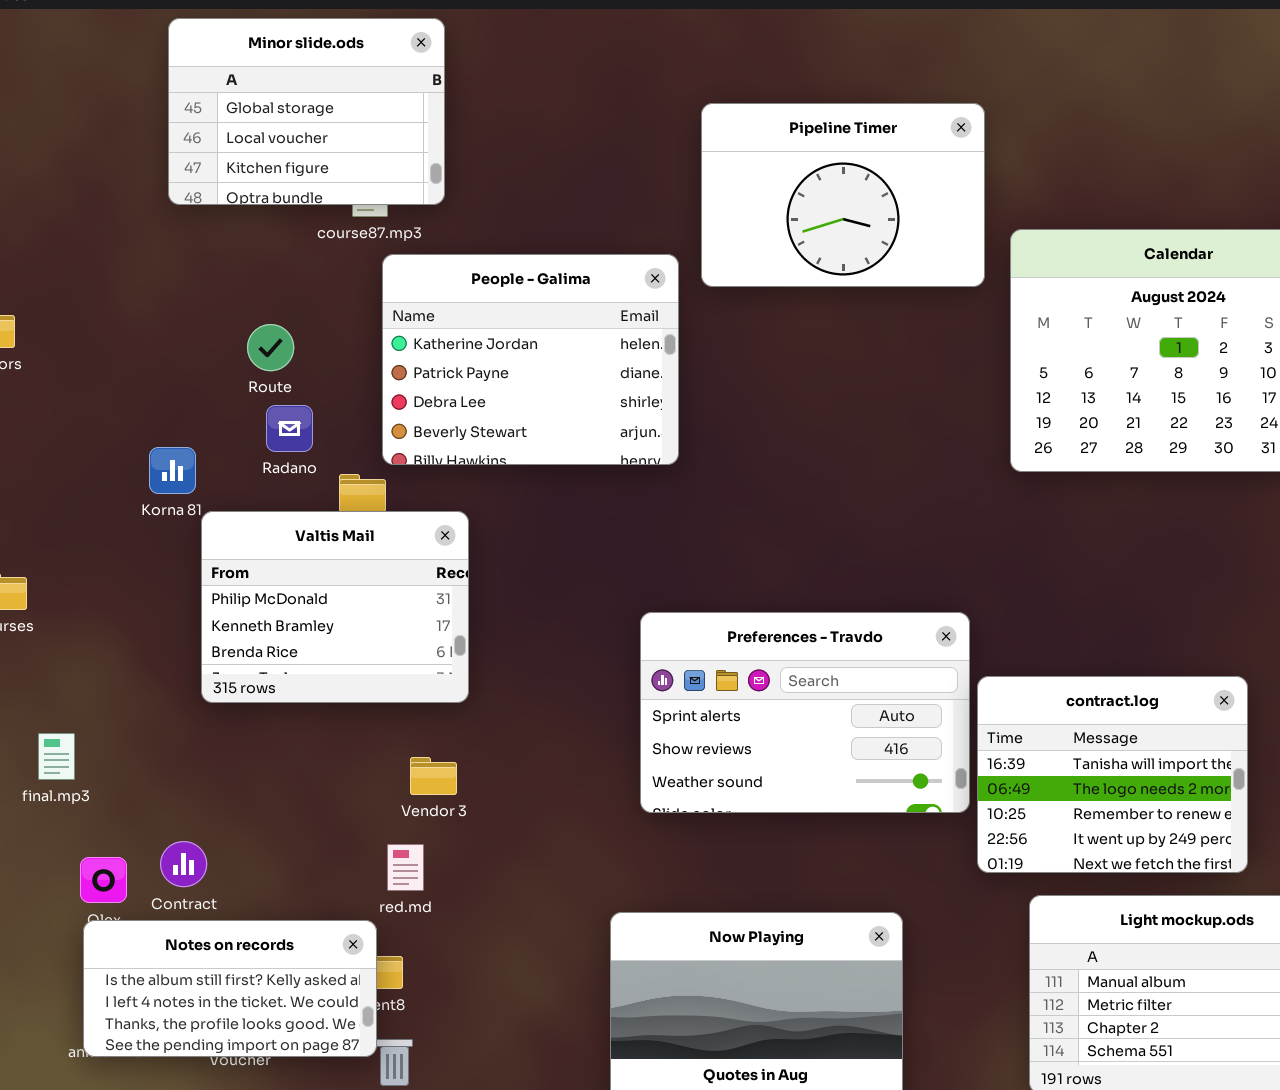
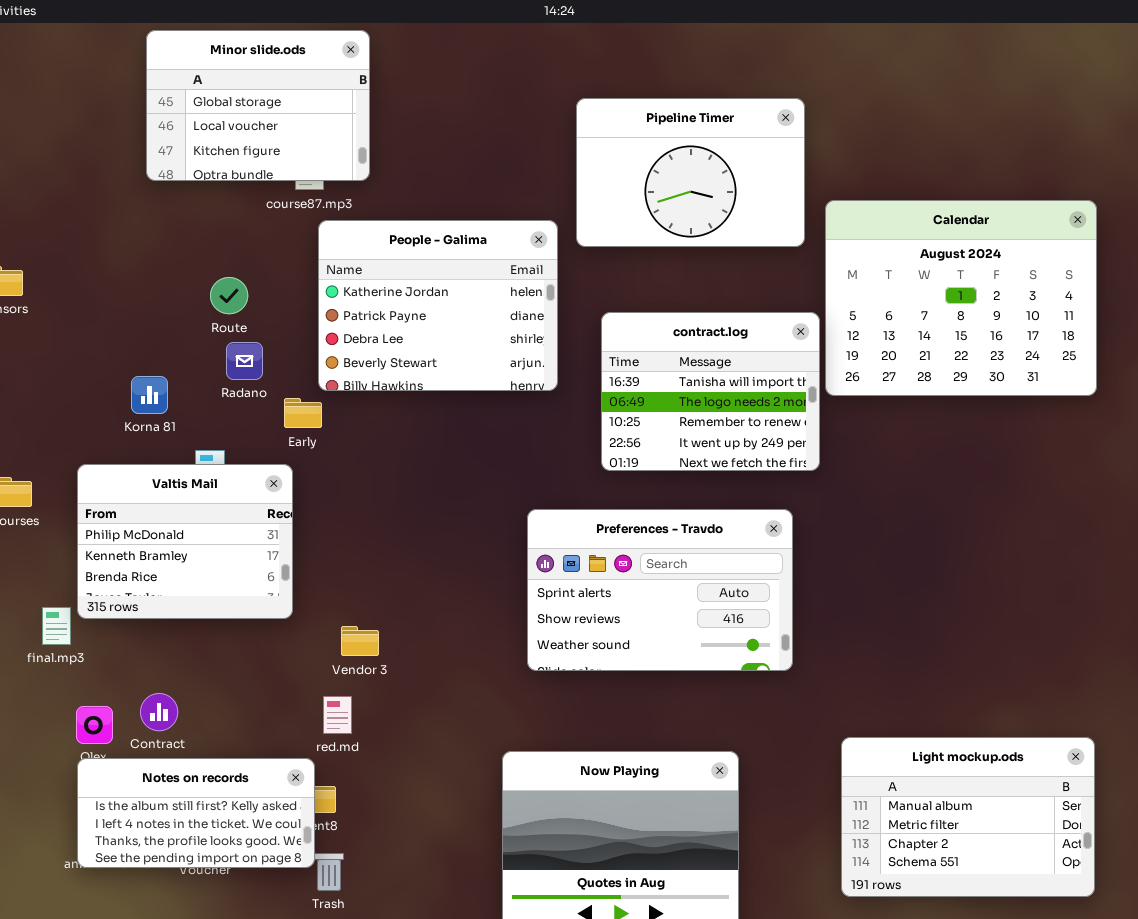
Valtis Mail: [201,511,469,703] -> [77,464,293,619], moved
contract.log: [977,676,1248,873] -> [601,312,820,471], moved

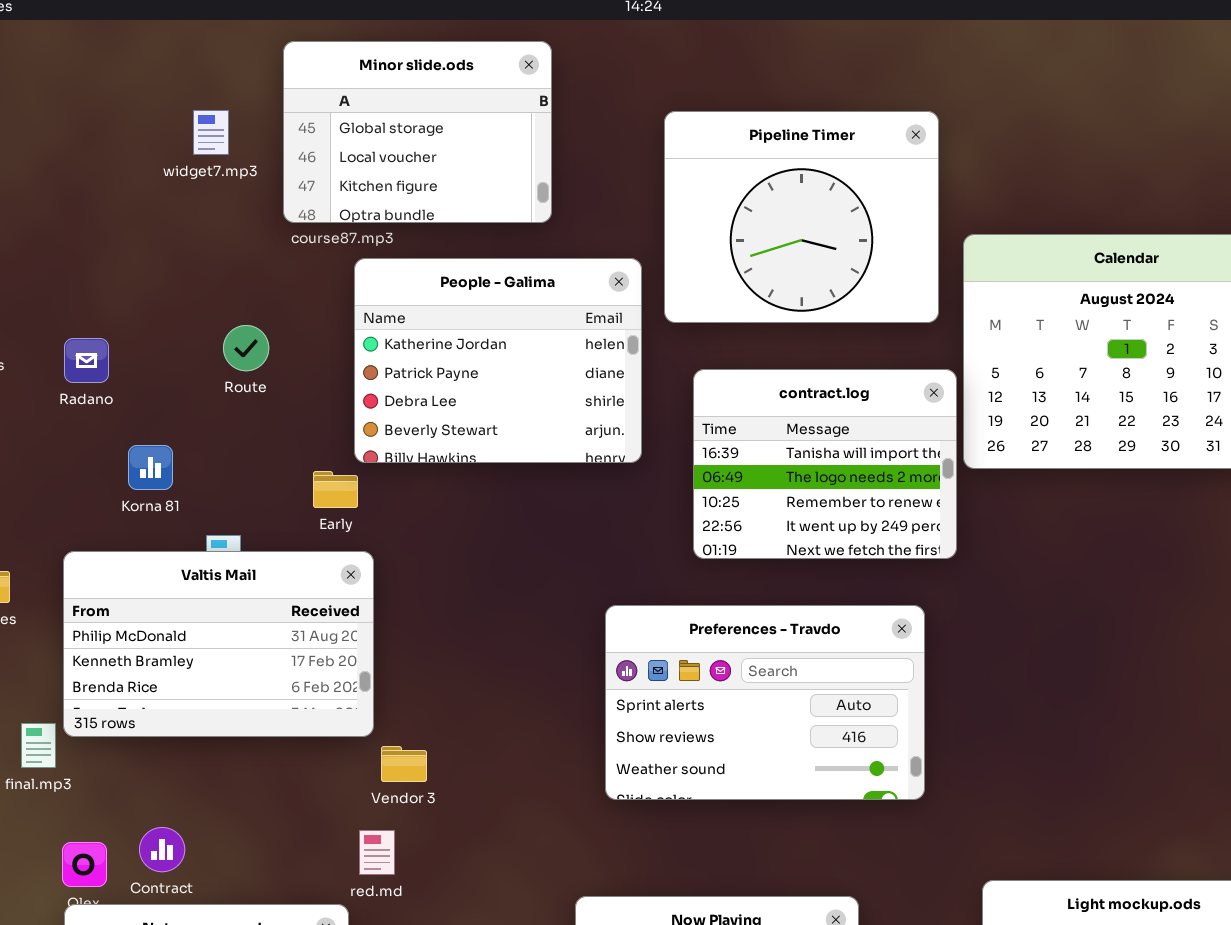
Minor slide.ods: [146,30,370,181] -> [283,41,552,223], moved
Pipeline Timer: [576,98,805,247] -> [664,111,939,323], resized
Radano: [226,342,263,380] -> [64,338,109,383], moved
Valtis Mail: [77,464,293,619] -> [63,551,374,737], resized

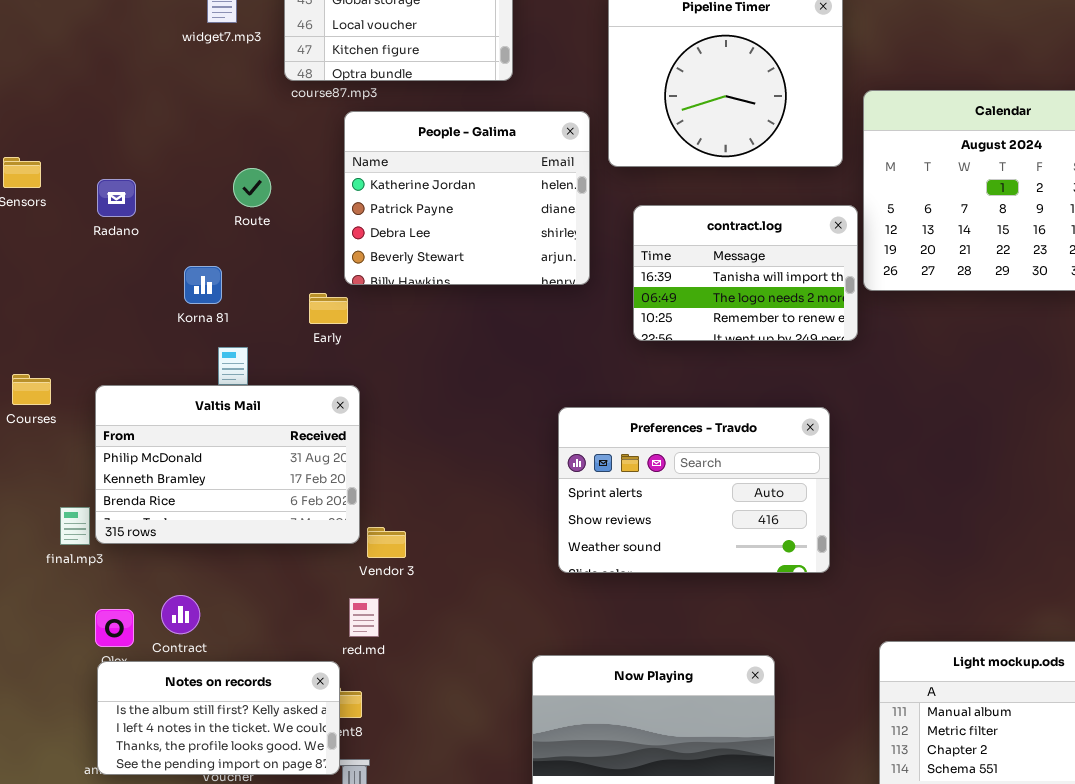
contract.log: [693,369,957,559] -> [633,205,858,341], resized
Korna 81: [128,445,173,490] -> [184,266,222,304], moved
Valtis Mail: [63,551,374,737] -> [95,385,360,544], moved

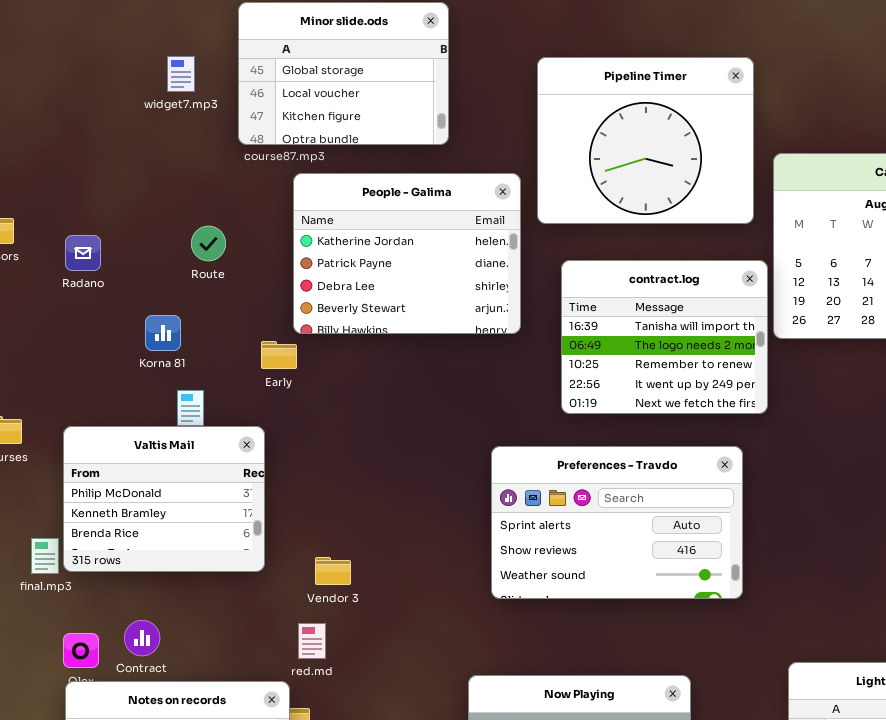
contract.log: [633,205,858,341] -> [561,260,768,414], resized
Valtis Mail: [95,385,360,544] -> [63,426,265,572], resized

